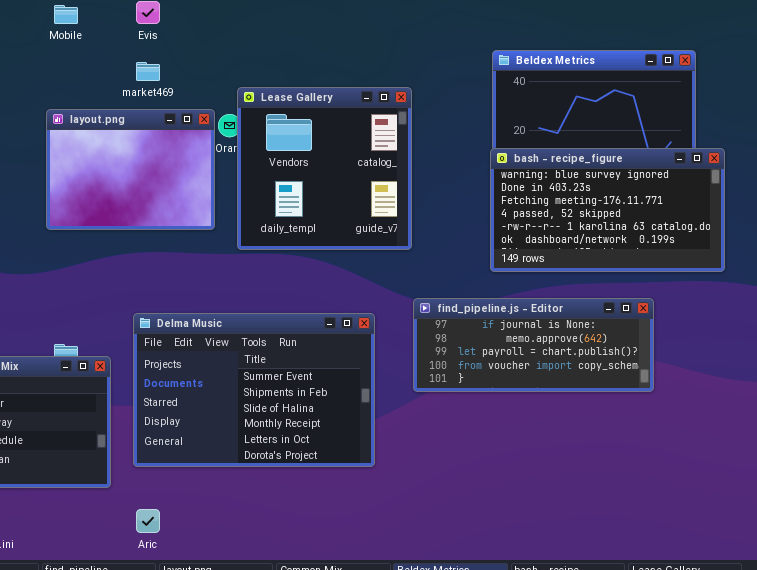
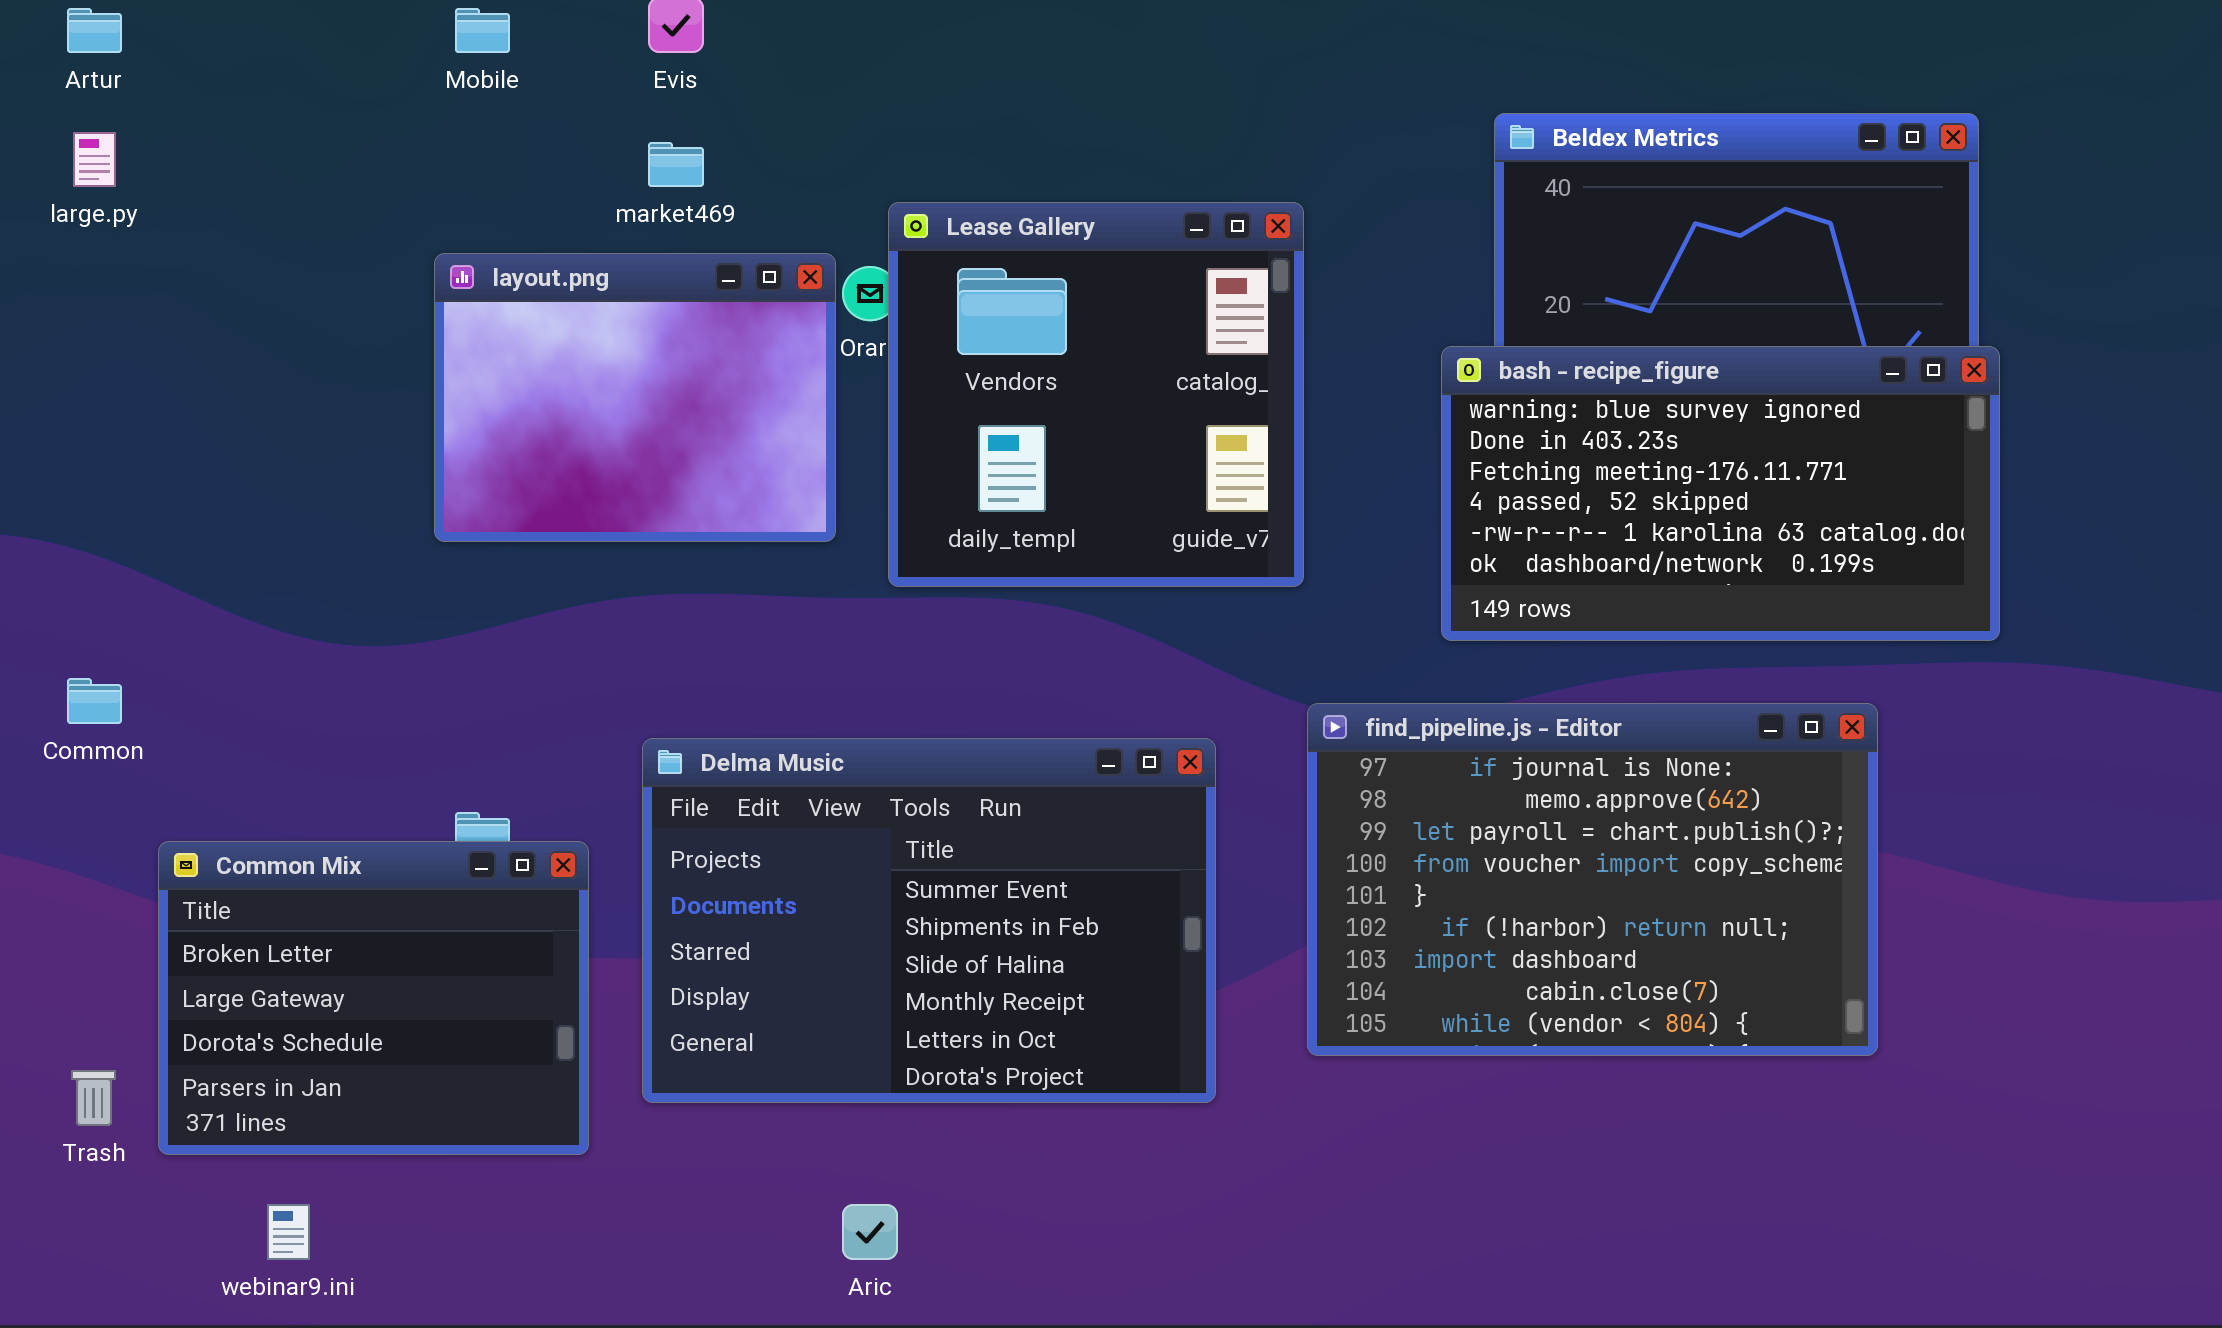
bash - recipe_figure: [490,148,725,272] -> [1441,346,2000,641], moved
find_pipeline.js - Editor: [413,298,654,392] -> [1307,703,1878,1056], resized
Aric: [136,509,160,533] -> [842,1204,898,1260], moved

